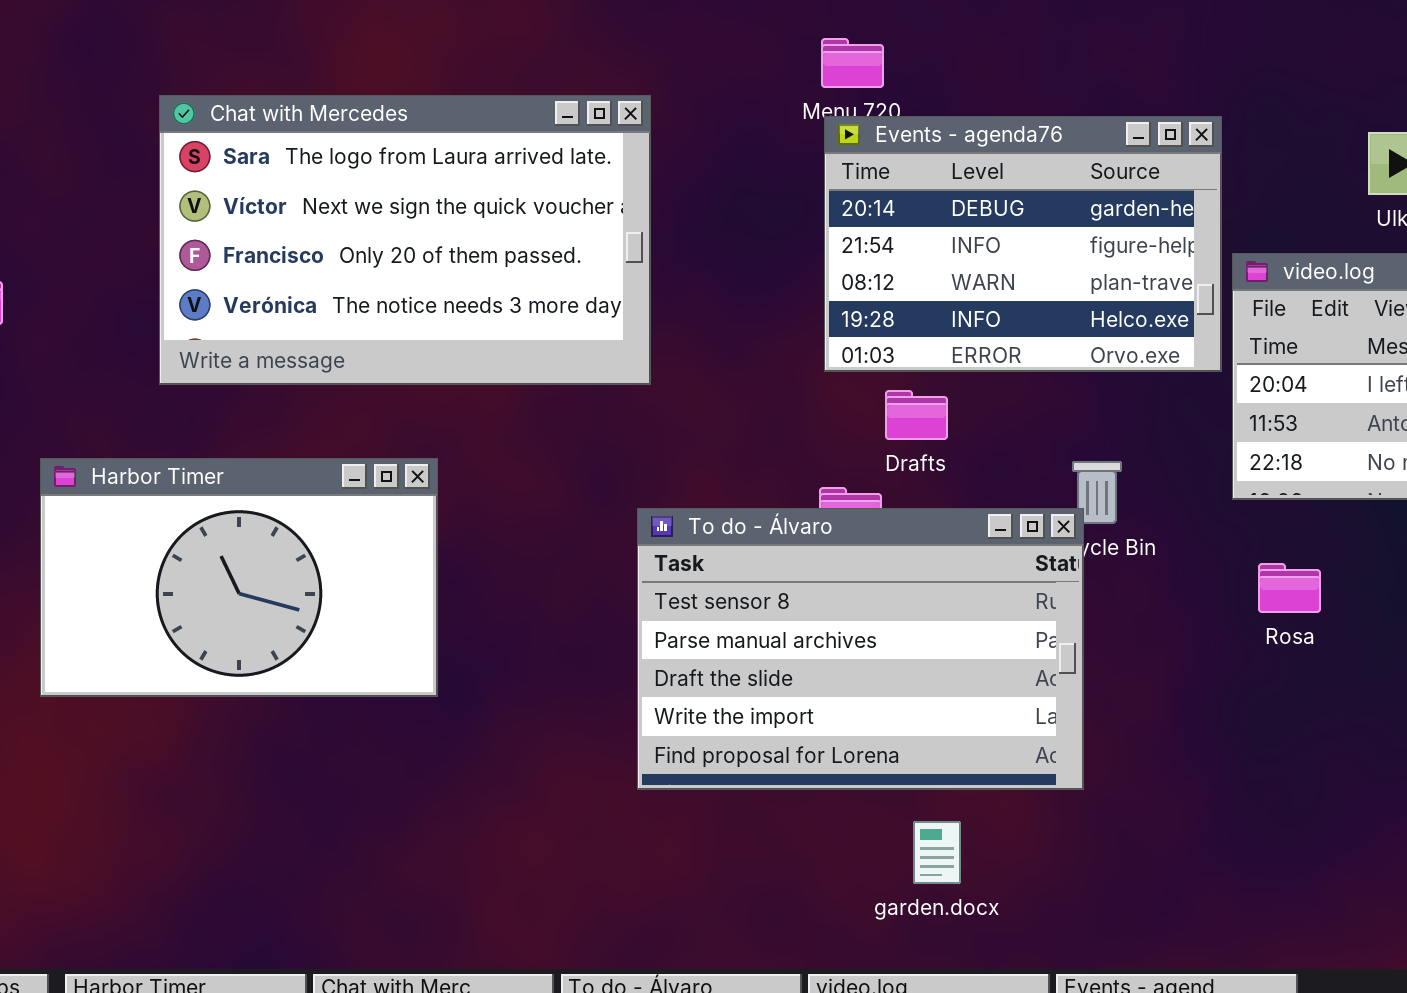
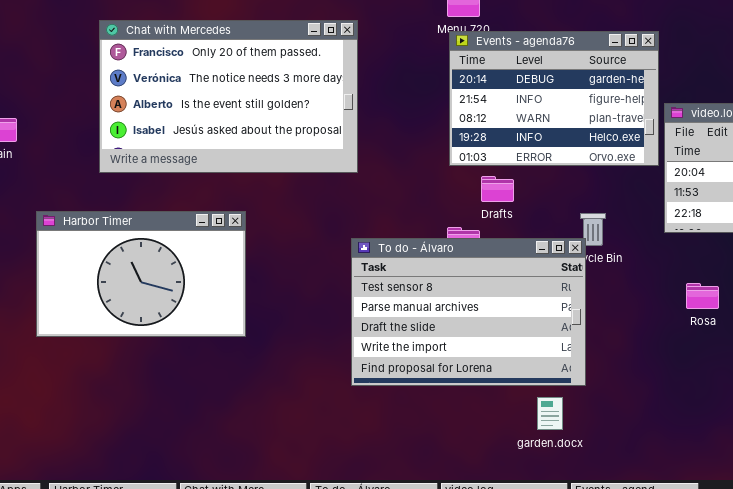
Chat with Mercedes: [159,95,651,385] -> [99,20,358,173], scrolled down 2 rows
Rosa: [1258,563,1321,613] -> [686,283,719,309], moved
garden.docx: [913,821,961,884] -> [537,397,563,430], moved

